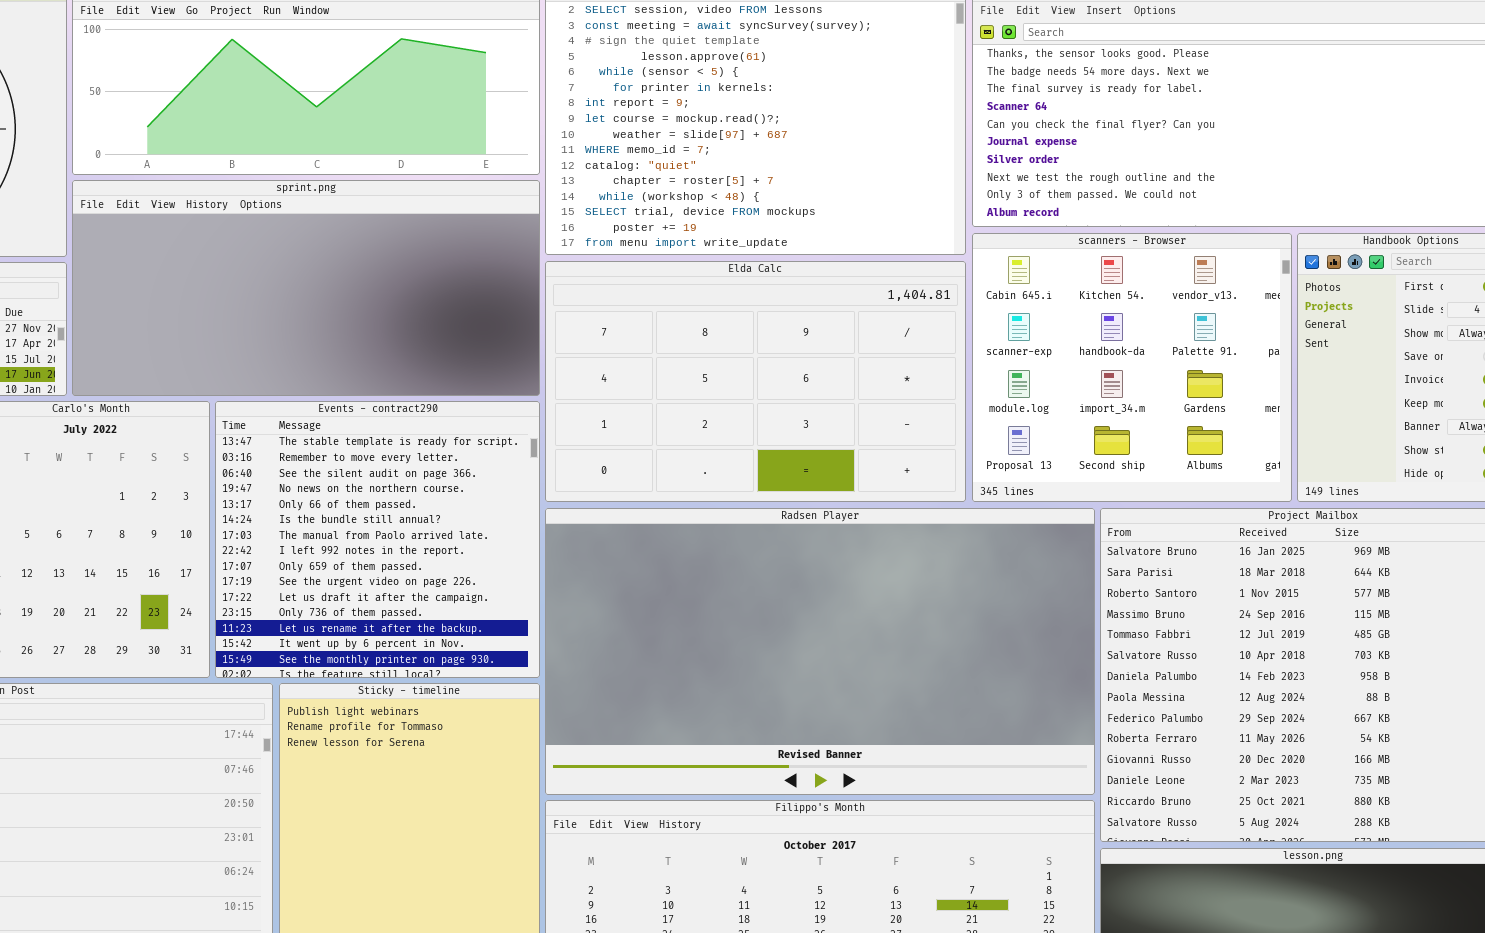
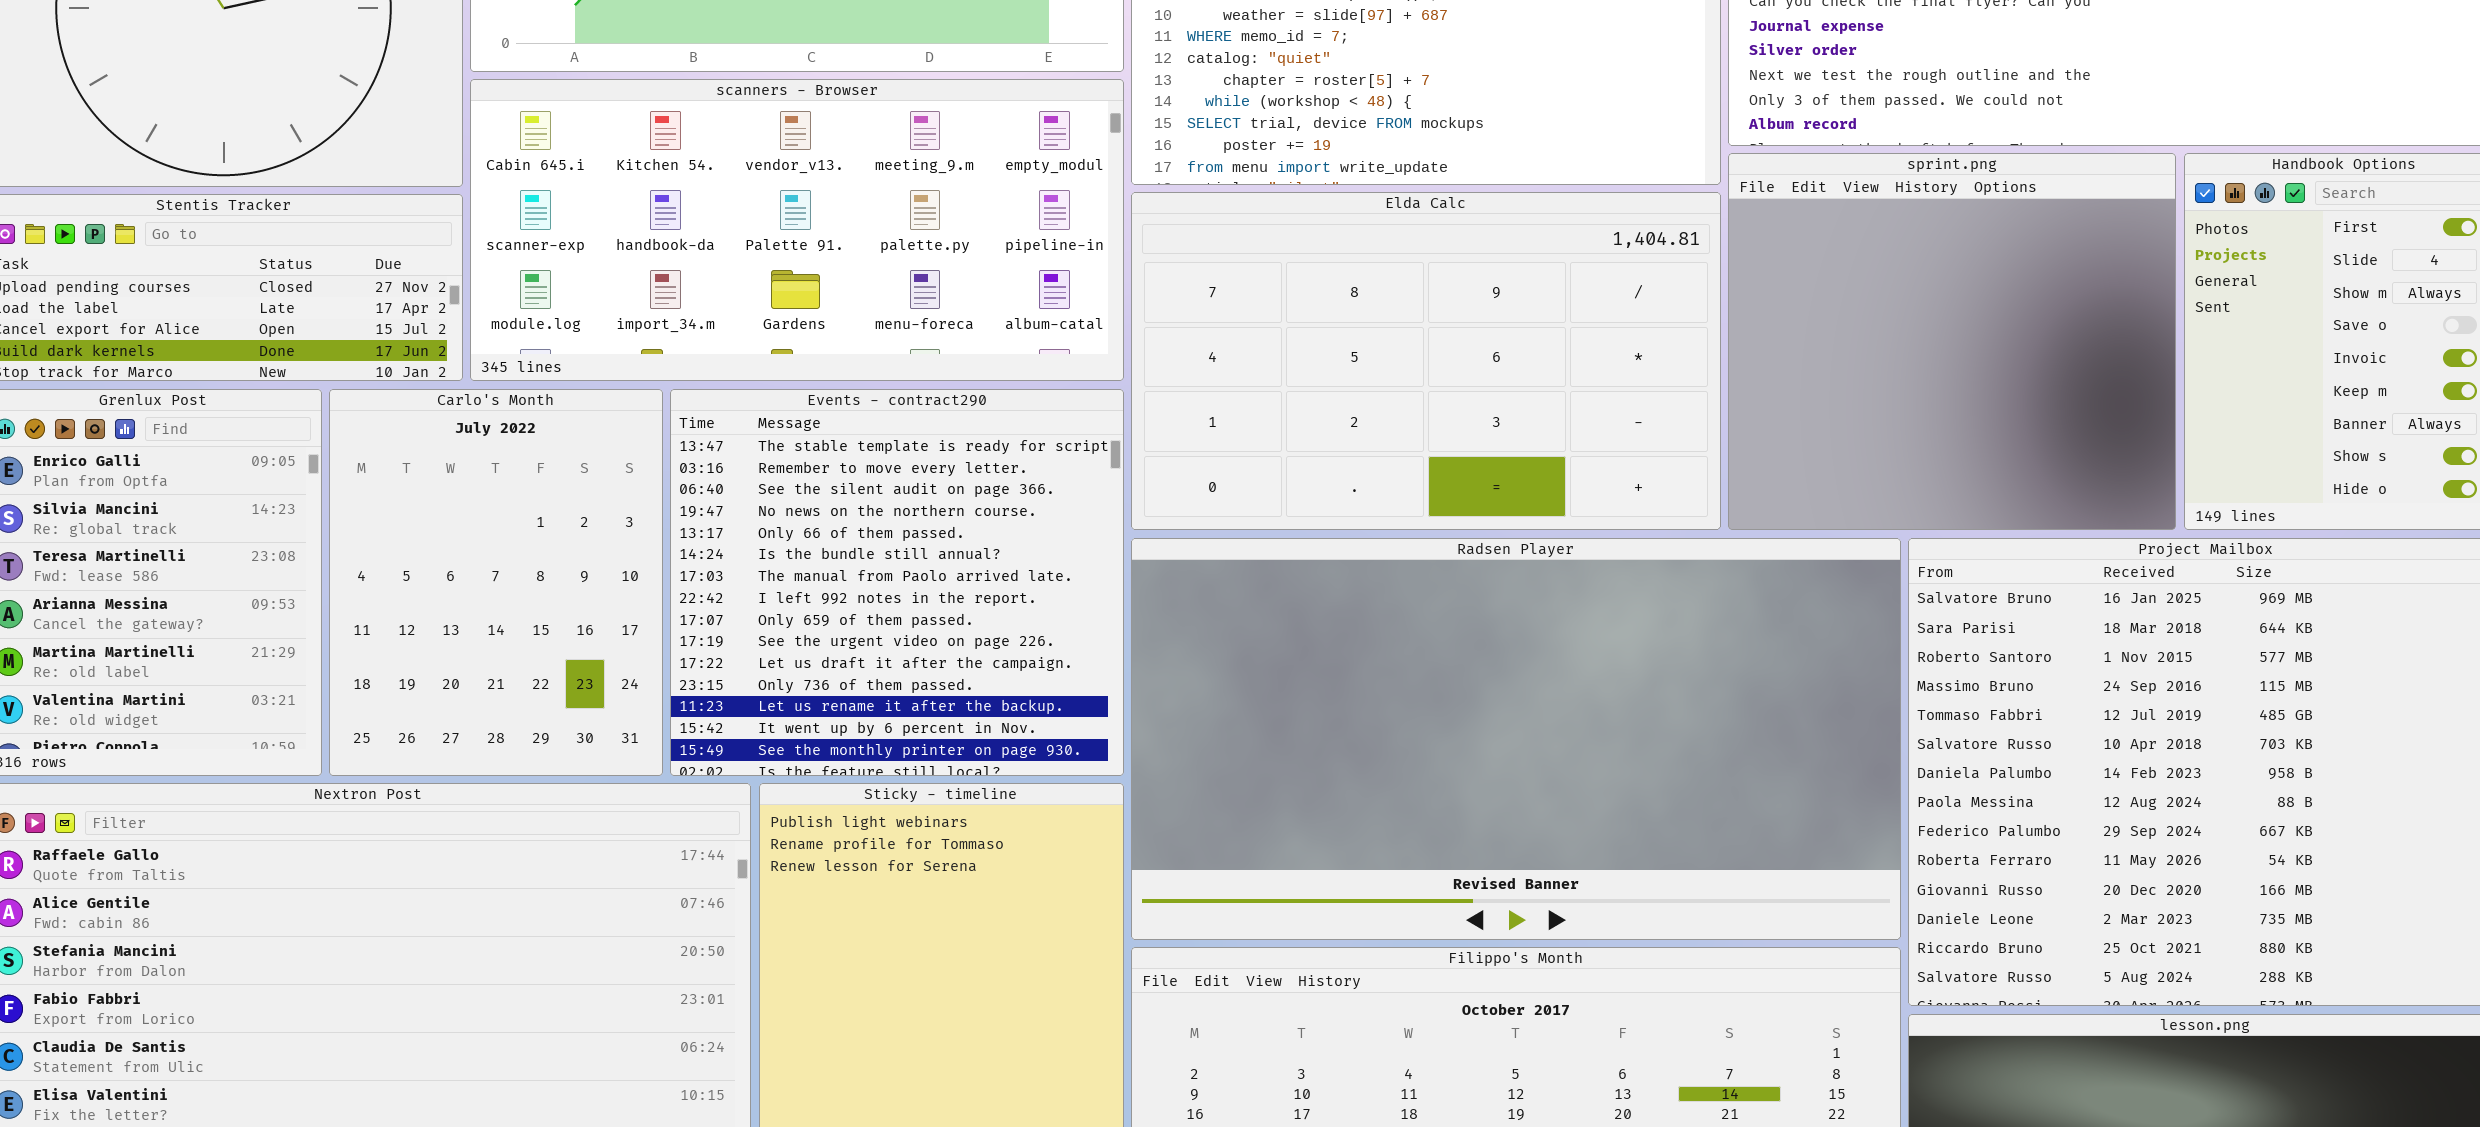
sprint.png: [72,180,540,396] -> [1728,153,2176,530], moved, resized
scanners - Browser: [972,233,1292,502] -> [470,79,1124,381], moved, resized

